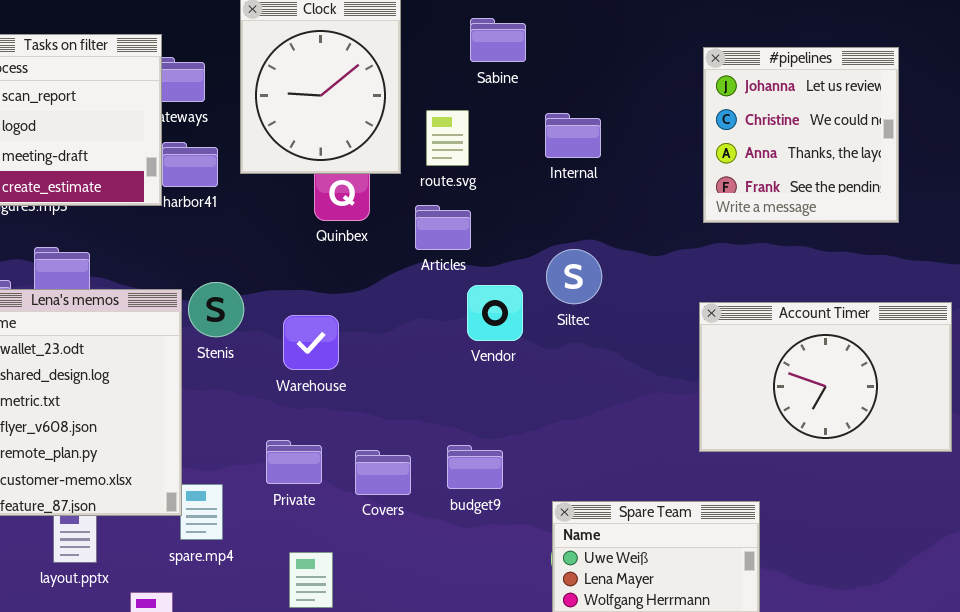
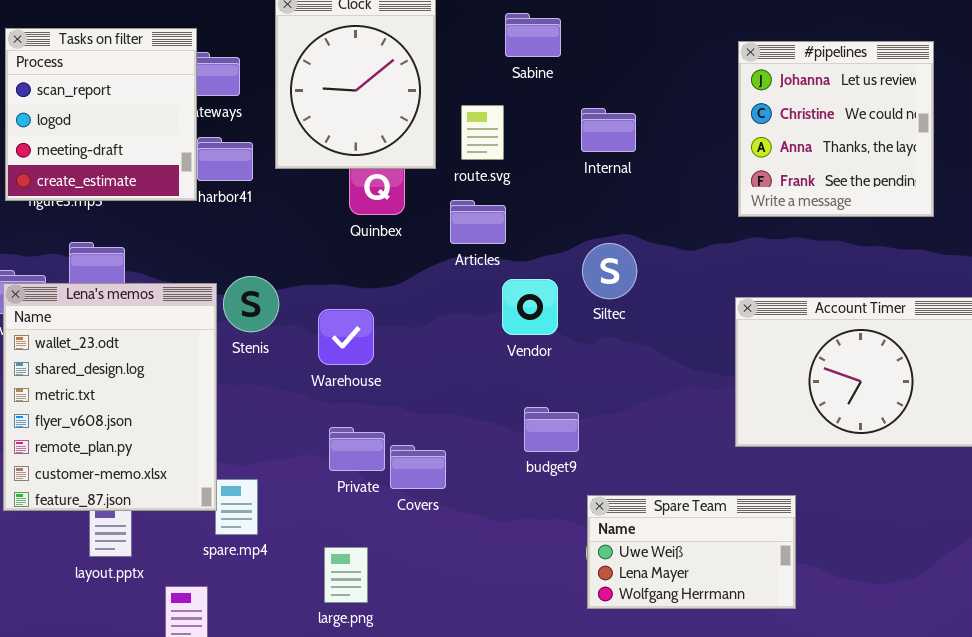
Private: [266,440,322,484] -> [329,427,385,471], moved
budget9: [447,445,503,489] -> [524,407,579,452], moved

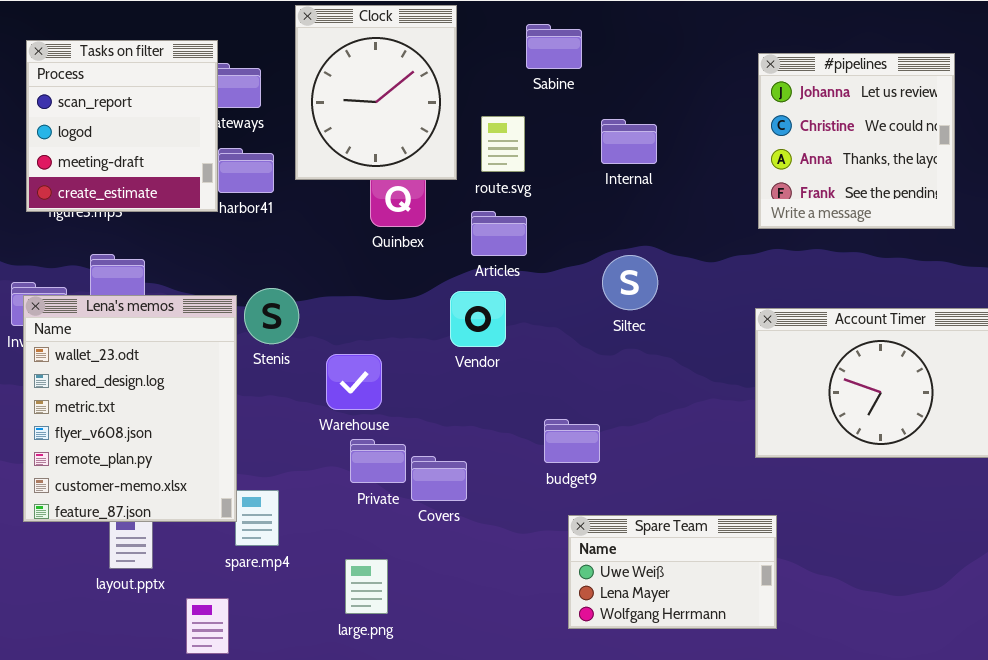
Vendor: [502,279,558,335] -> [450,291,506,347], moved
Warehouse: [318,309,374,365] -> [326,354,382,410], moved
Spare Team: [587,495,796,609] -> [568,515,777,629], moved

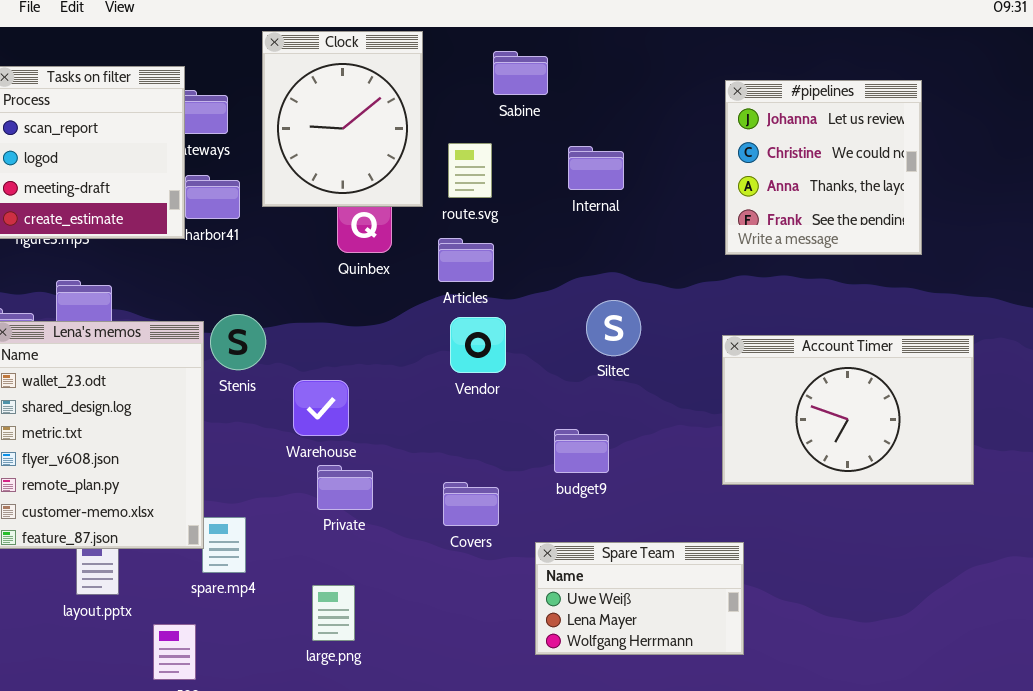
Siltec: [602,255,658,310] -> [586,300,641,356], moved
Vendor: [450,291,506,347] -> [450,317,506,373], moved
budget9: [544,419,600,463] -> [554,429,609,473], moved
Covers: [411,456,467,501] -> [443,482,499,526], moved

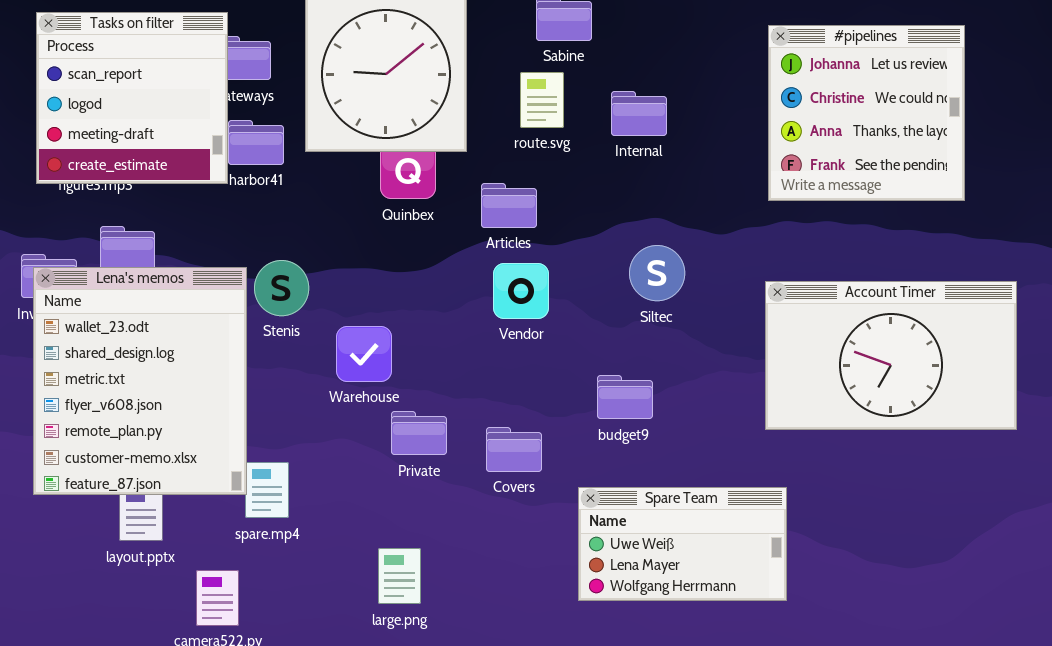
route.svg: [448,143,492,198] -> [520,72,564,128], moved
Private: [317,465,373,510] -> [391,411,447,455], moved
large.png: [312,585,355,641] -> [378,548,421,604], moved

